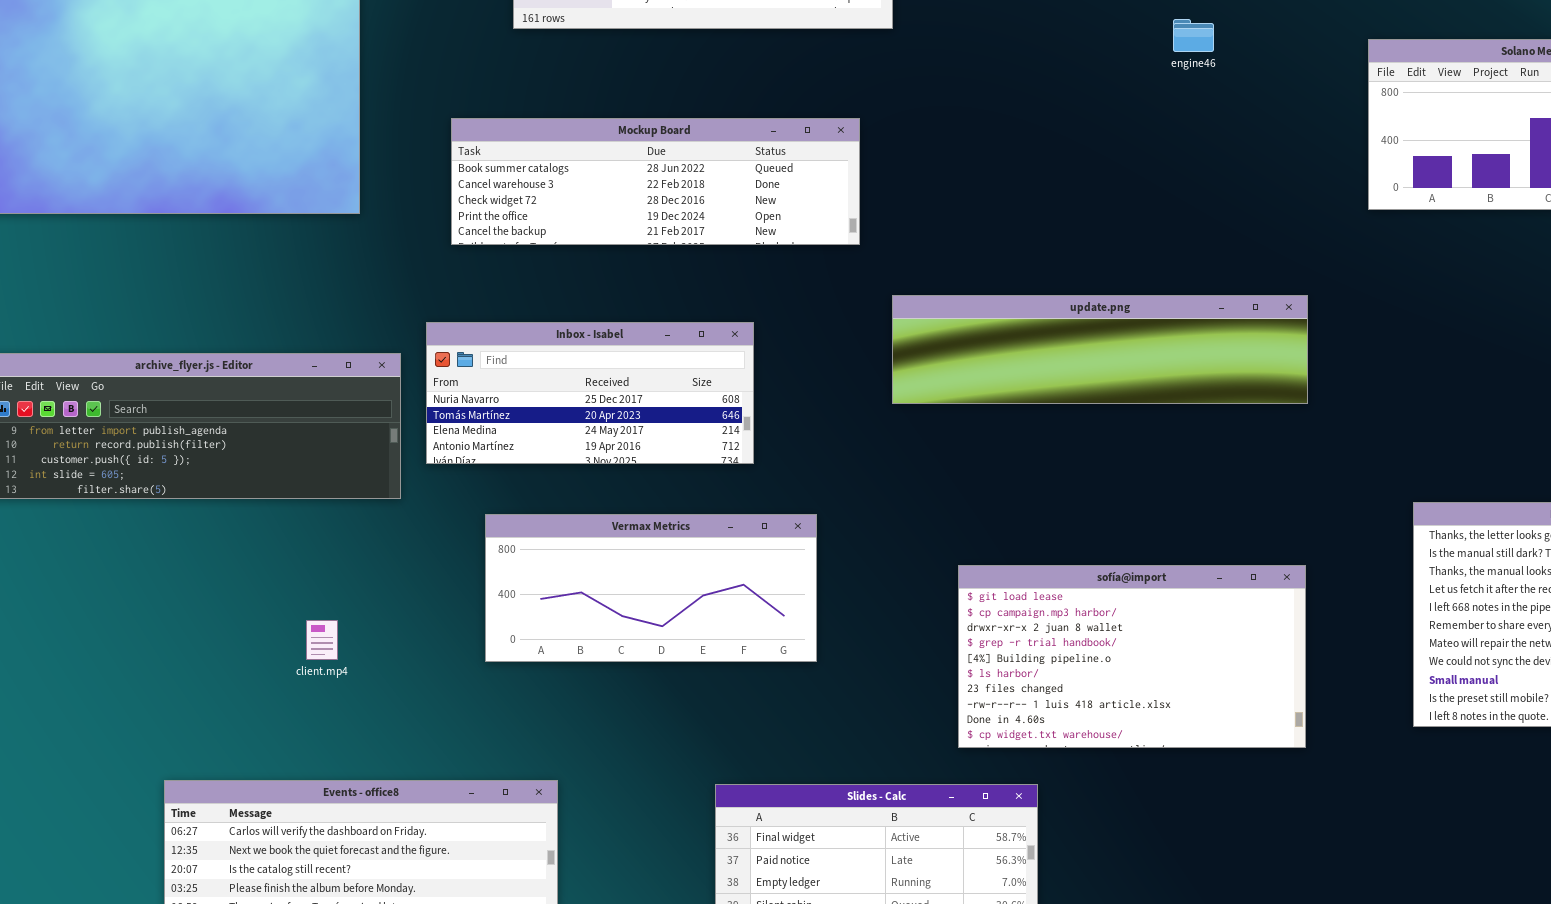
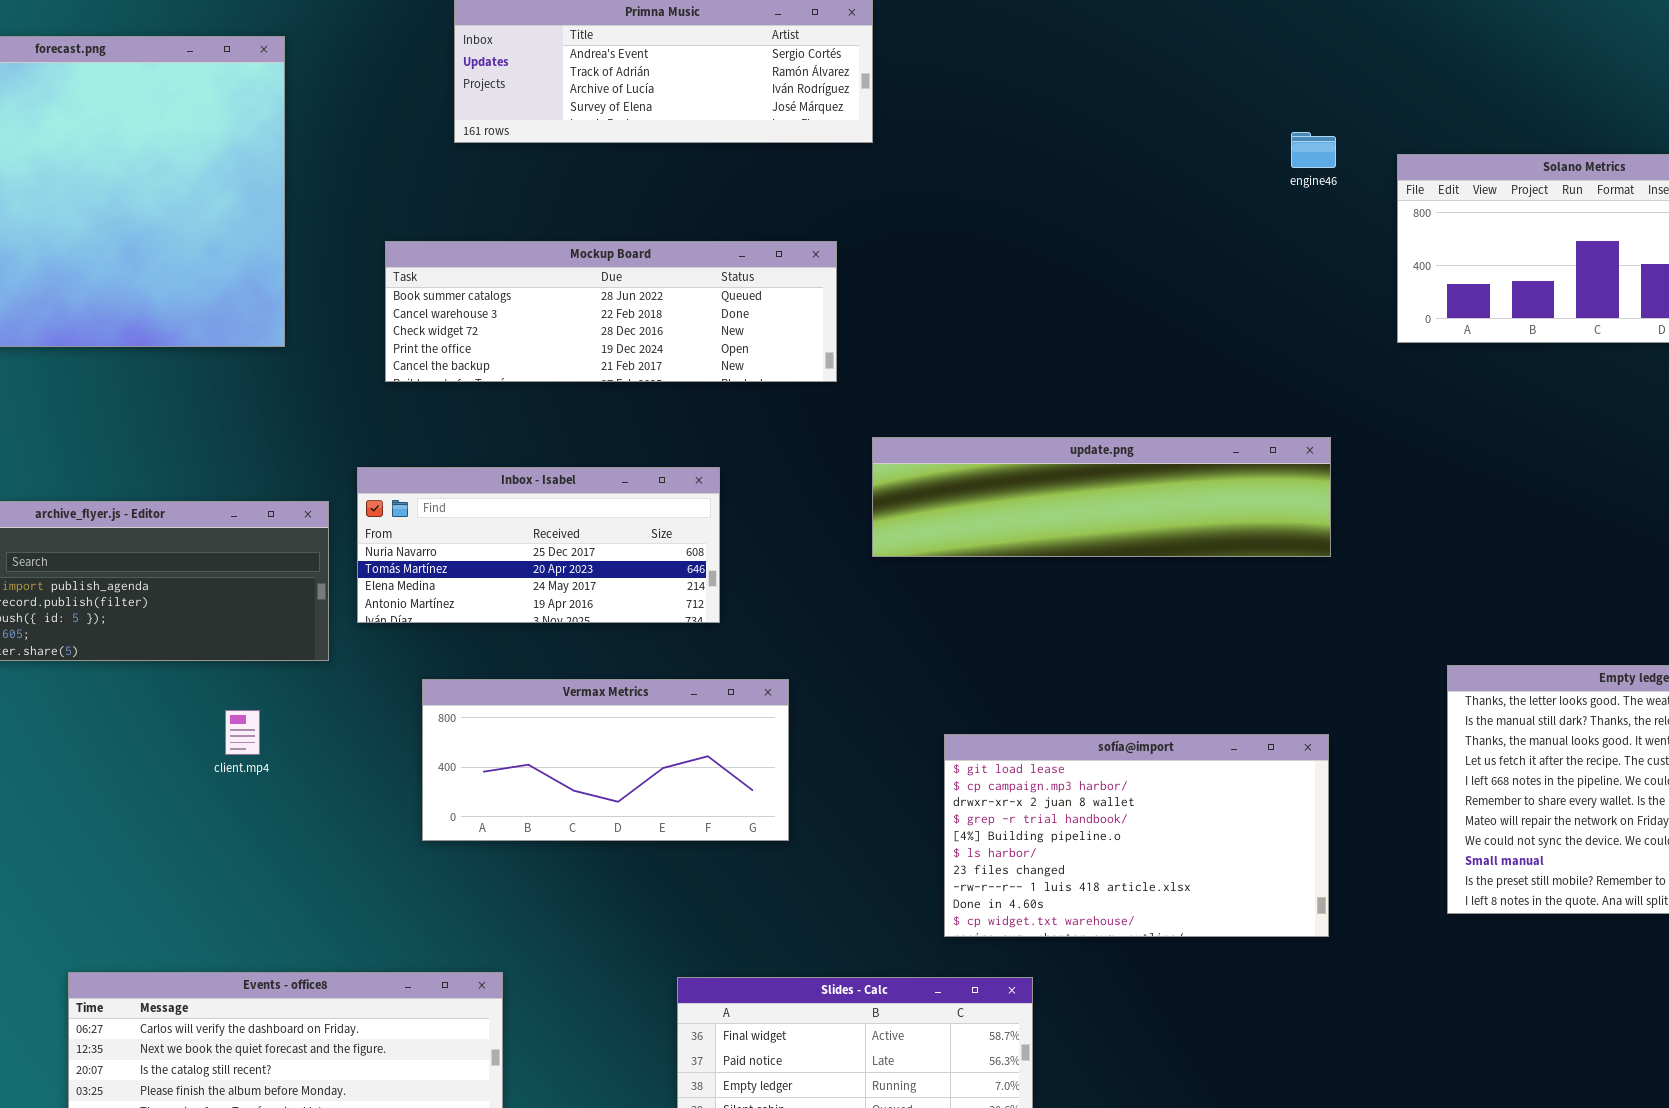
engine46: [1173,19,1214,52] -> [1291,132,1336,168], moved
client.mp4: [306,620,338,660] -> [225,710,260,755], moved

